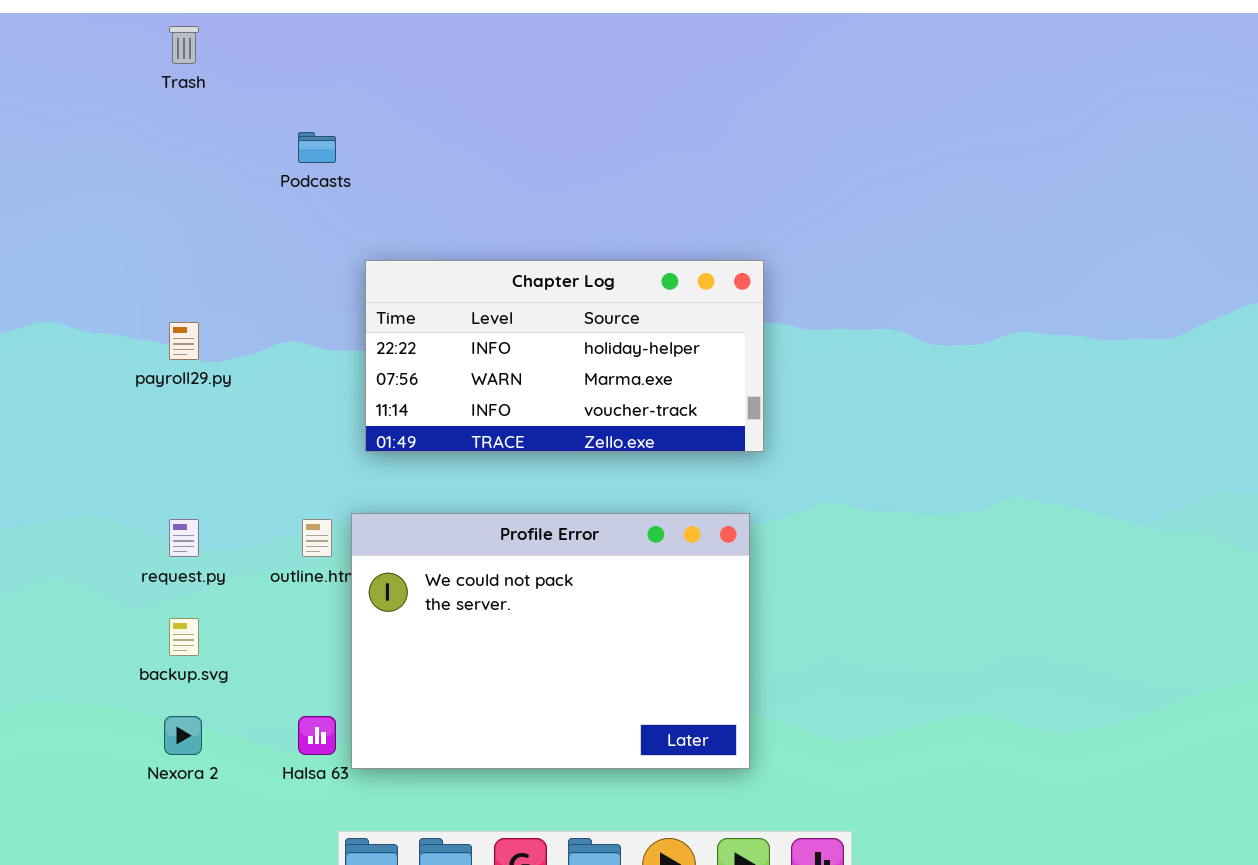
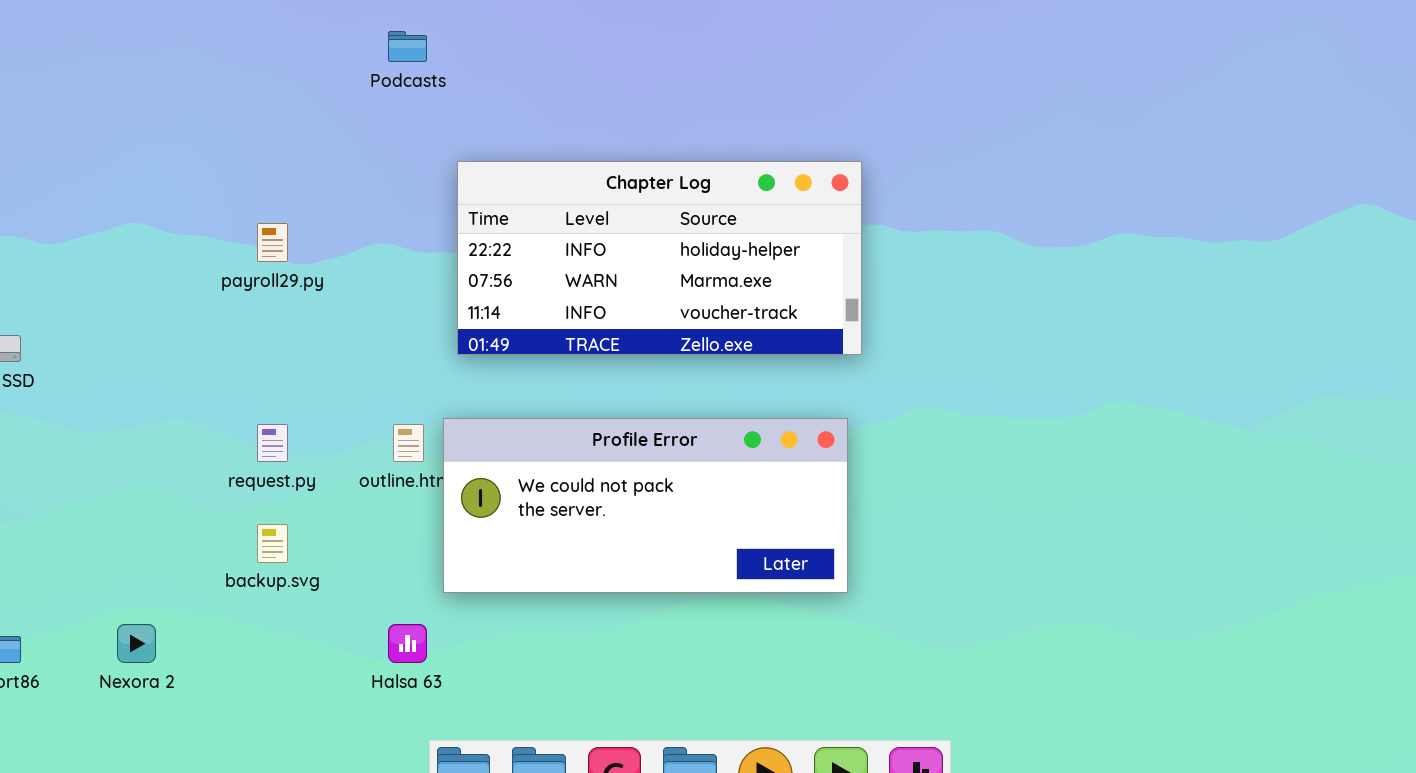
Profile Error: [351,513,750,769] -> [443,418,848,593], resized
Nexora 2: [164,716,202,755] -> [117,624,156,663], moved

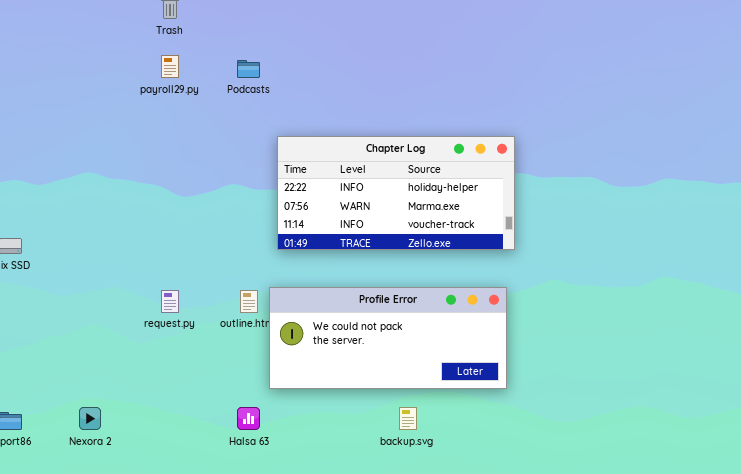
payroll29.py: [257,223,288,262] -> [161,55,179,78], moved
backup.svg: [257,524,288,563] -> [399,407,417,430], moved

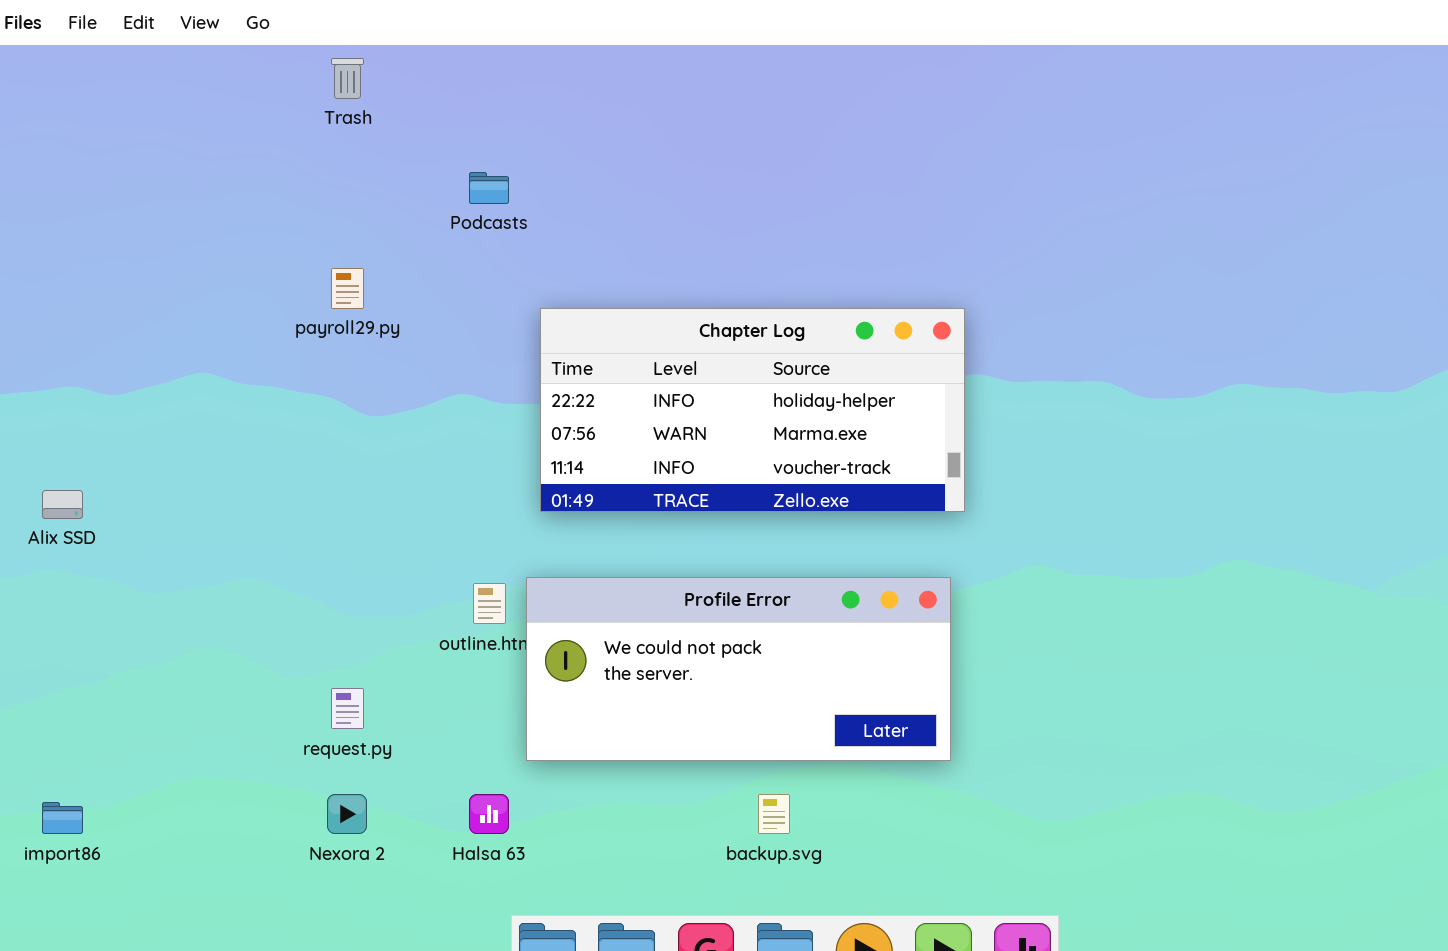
payroll29.py: [161,55,179,78] -> [331,268,364,309], moved
request.py: [161,290,179,313] -> [331,688,364,729], moved
Nexora 2: [79,407,101,430] -> [327,794,367,834], moved

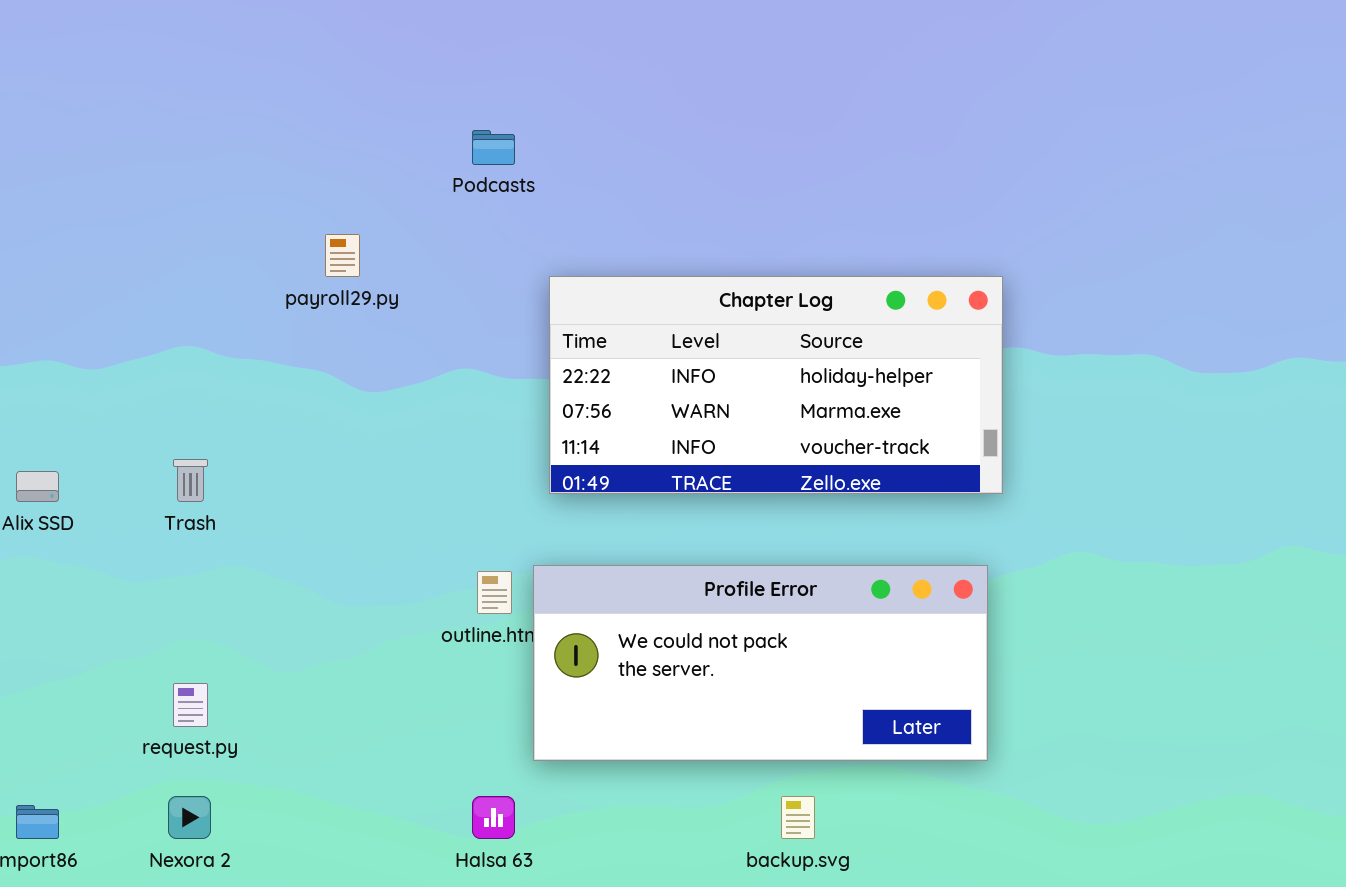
Trash: [331,58,364,99] -> [173,459,208,502], moved
request.py: [331,688,364,729] -> [173,683,208,727], moved
Nexora 2: [327,794,367,834] -> [168,796,211,839], moved

